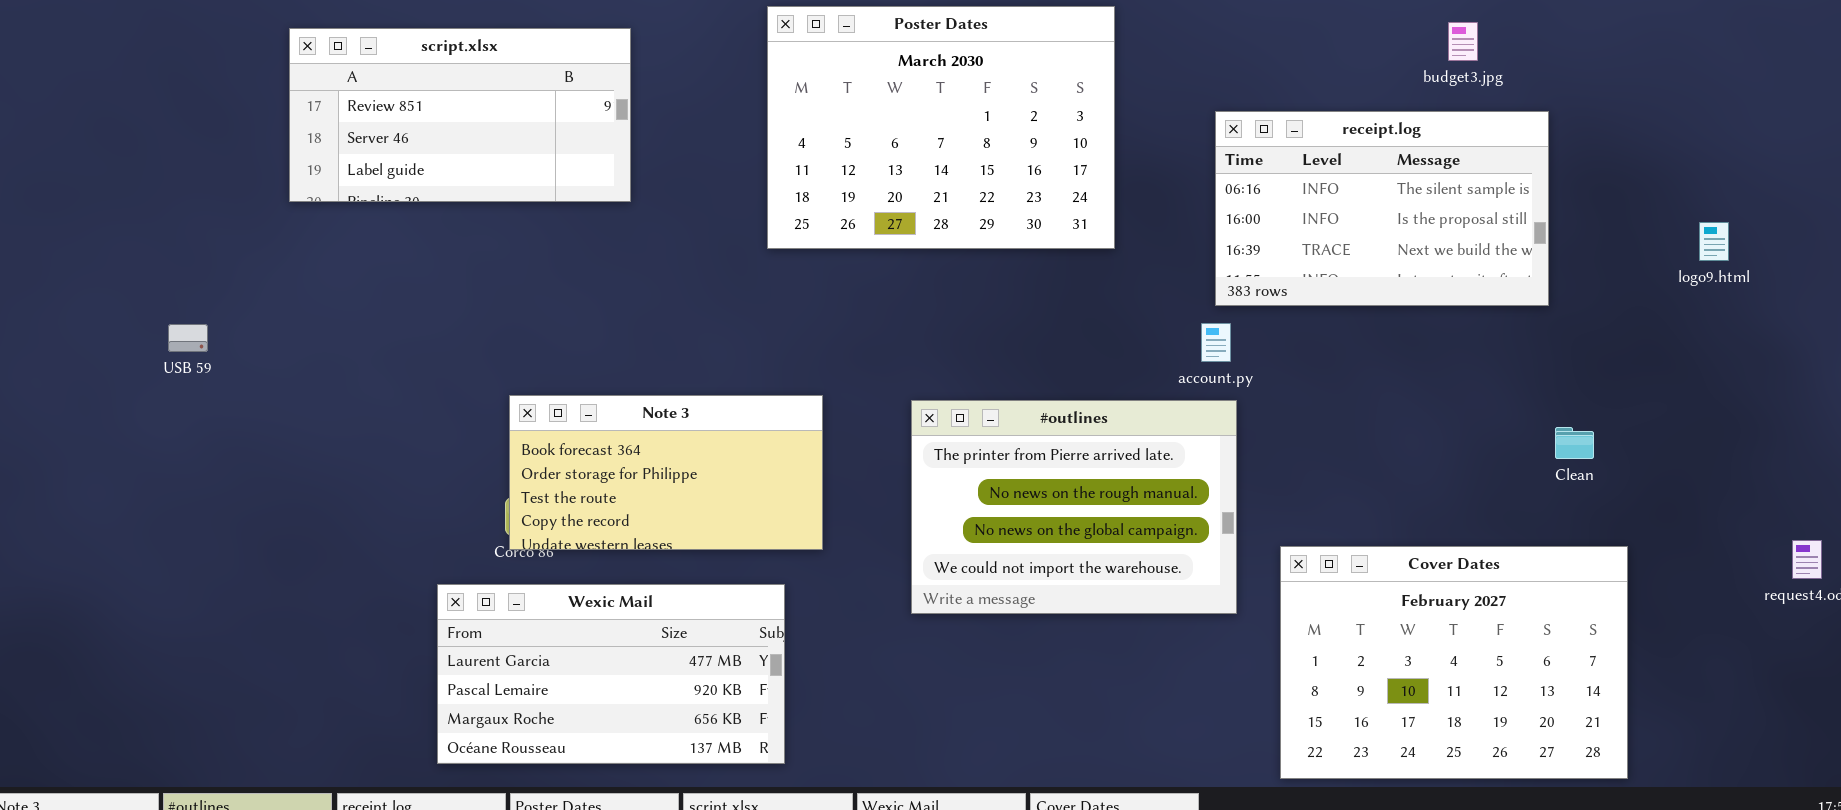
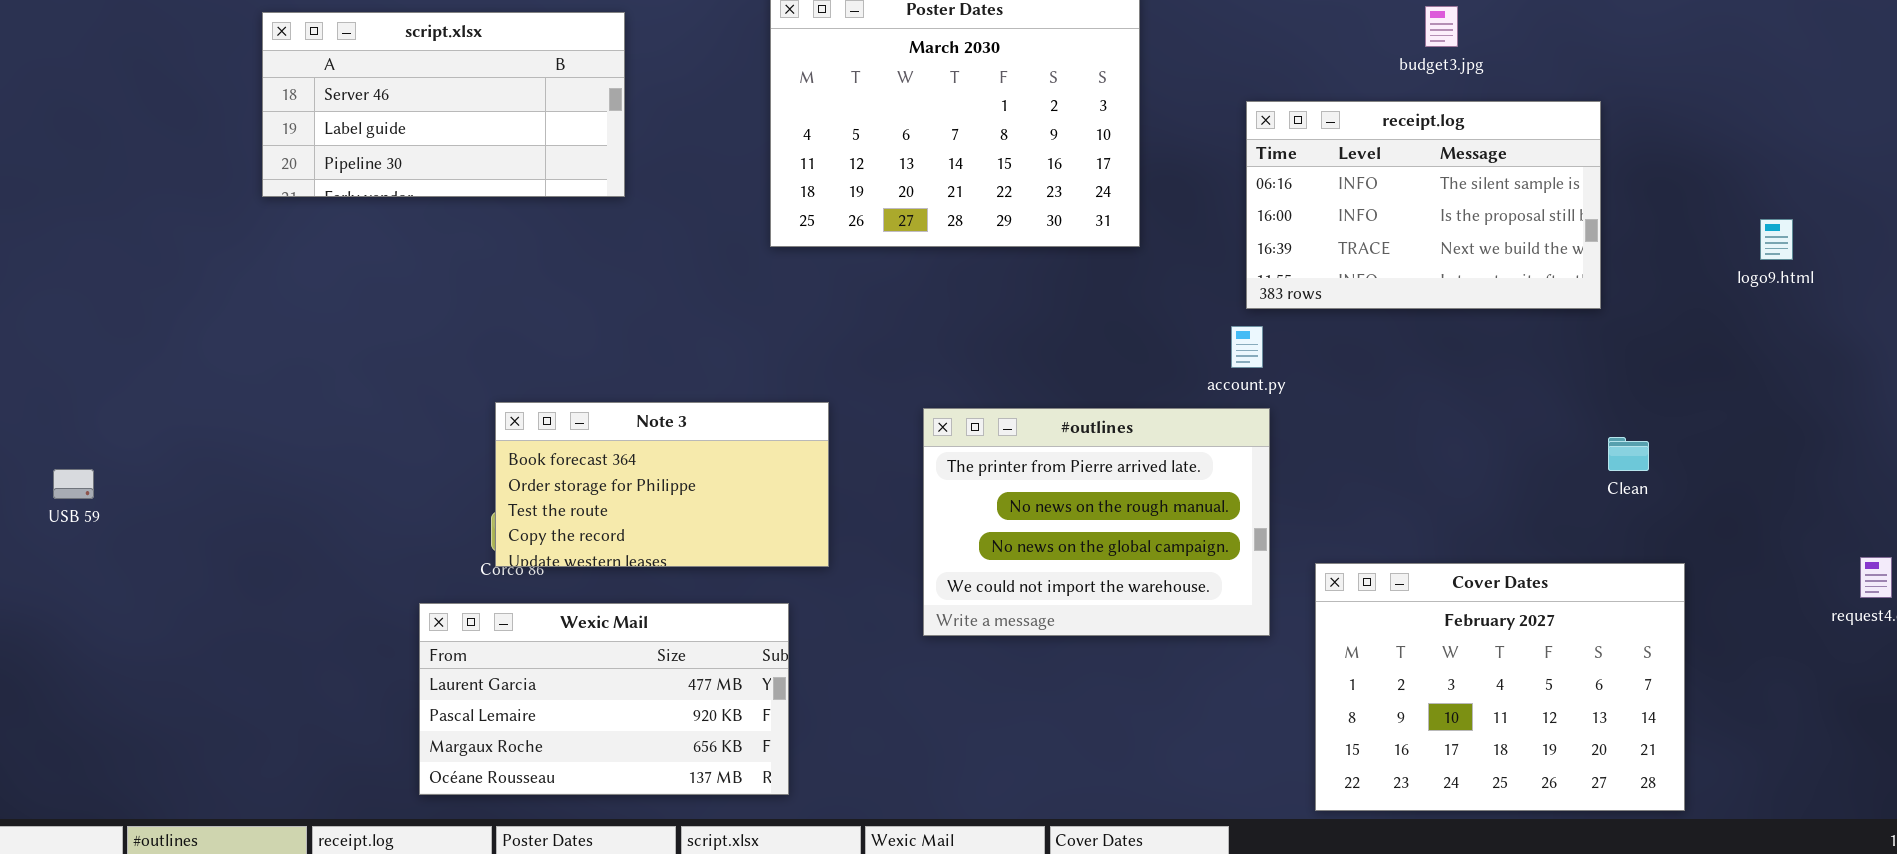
budget3.jpg: [1448,22,1478,61] -> [1425,6,1458,47], moved
script.xlsx: [289,28,631,202] -> [262,12,625,197], scrolled down 1 row
USB 59: [168,324,208,352] -> [53,469,94,499], moved

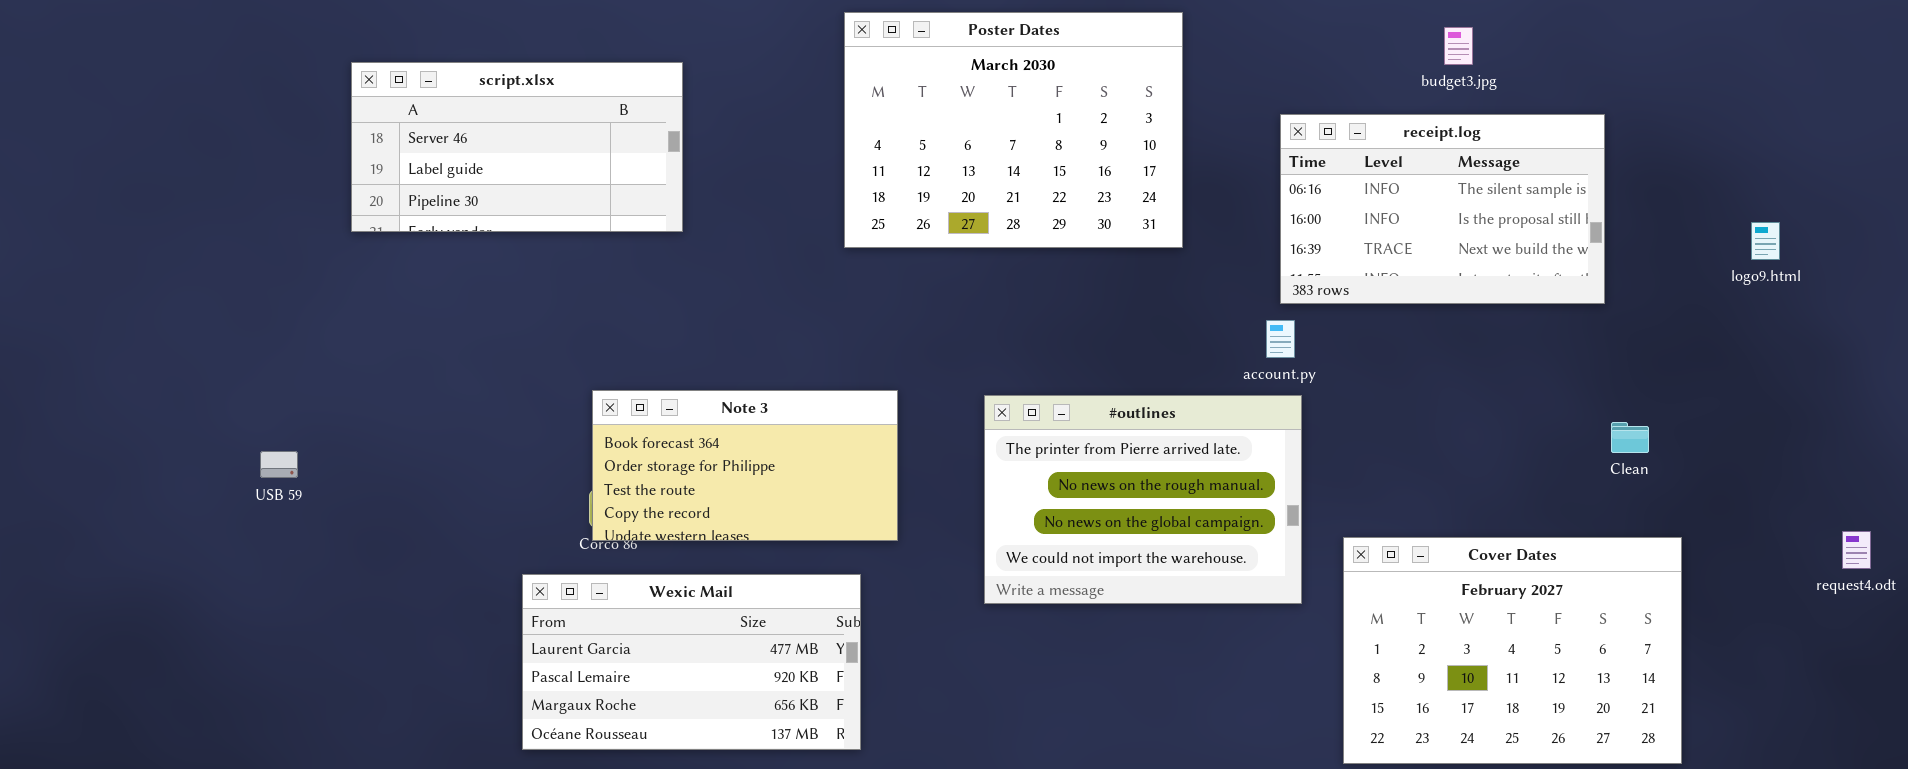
script.xlsx: [262,12,625,197] -> [351,62,683,232], moved
USB 59: [53,469,94,499] -> [260,451,298,478], moved

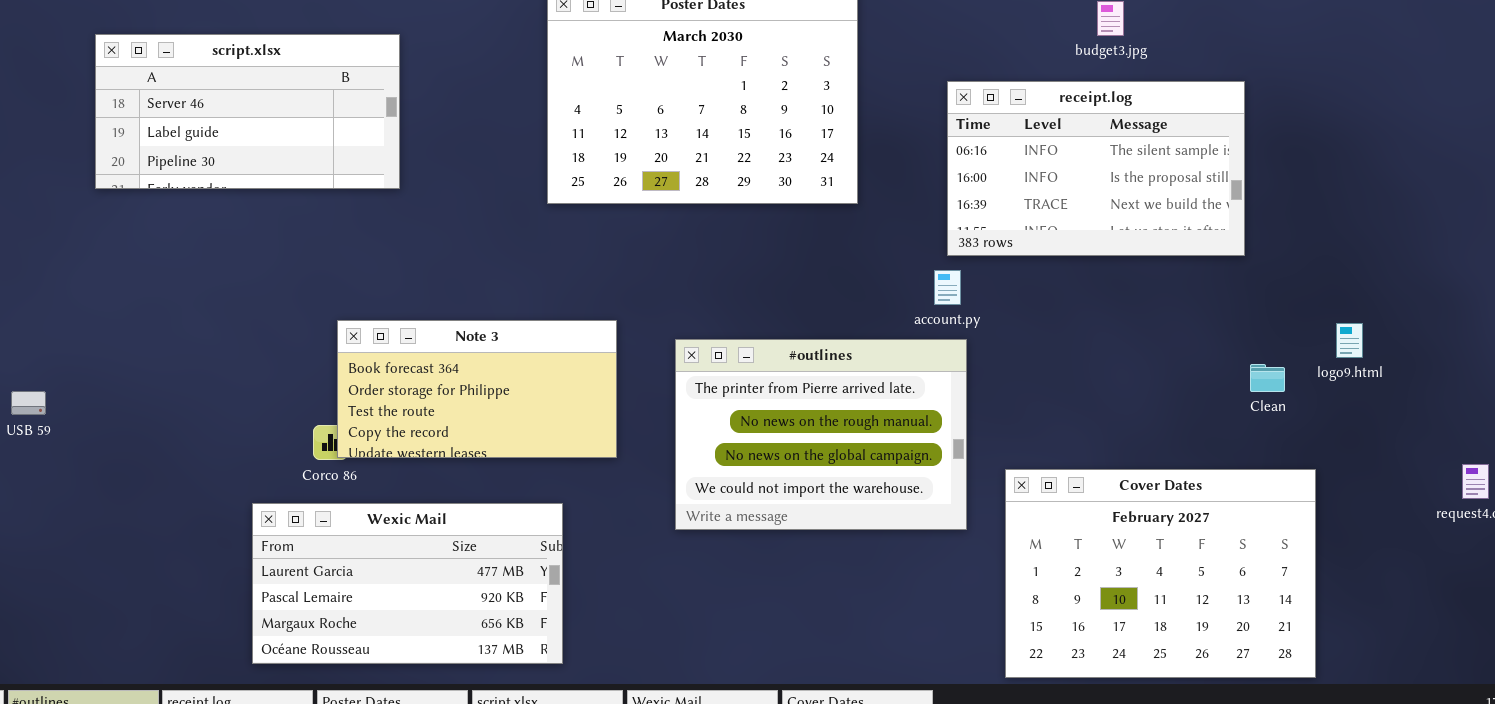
logo9.html: [1751,222,1780,260] -> [1336,323,1363,358], moved
Note 3: [592,390,898,541] -> [337,320,617,458], moved

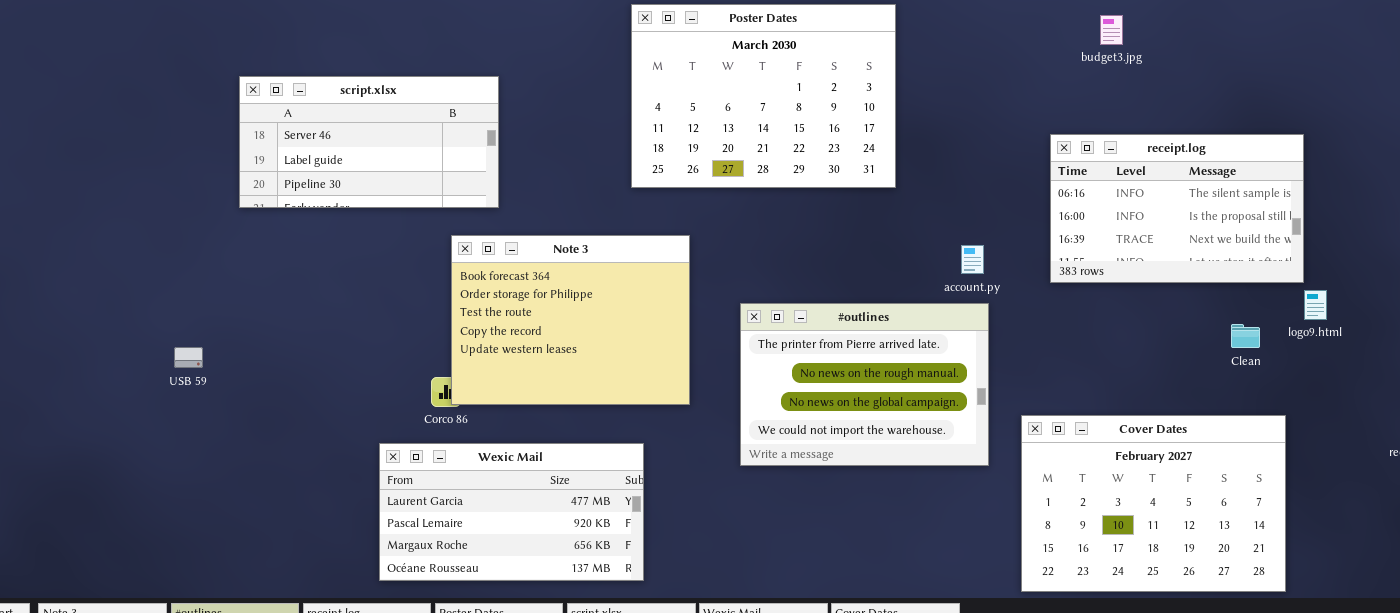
script.xlsx: [95,34,400,189] -> [239,76,499,208], moved
receipt.log: [947,81,1245,256] -> [1050,134,1304,283], moved
Note 3: [337,320,617,458] -> [451,235,690,405], resized

